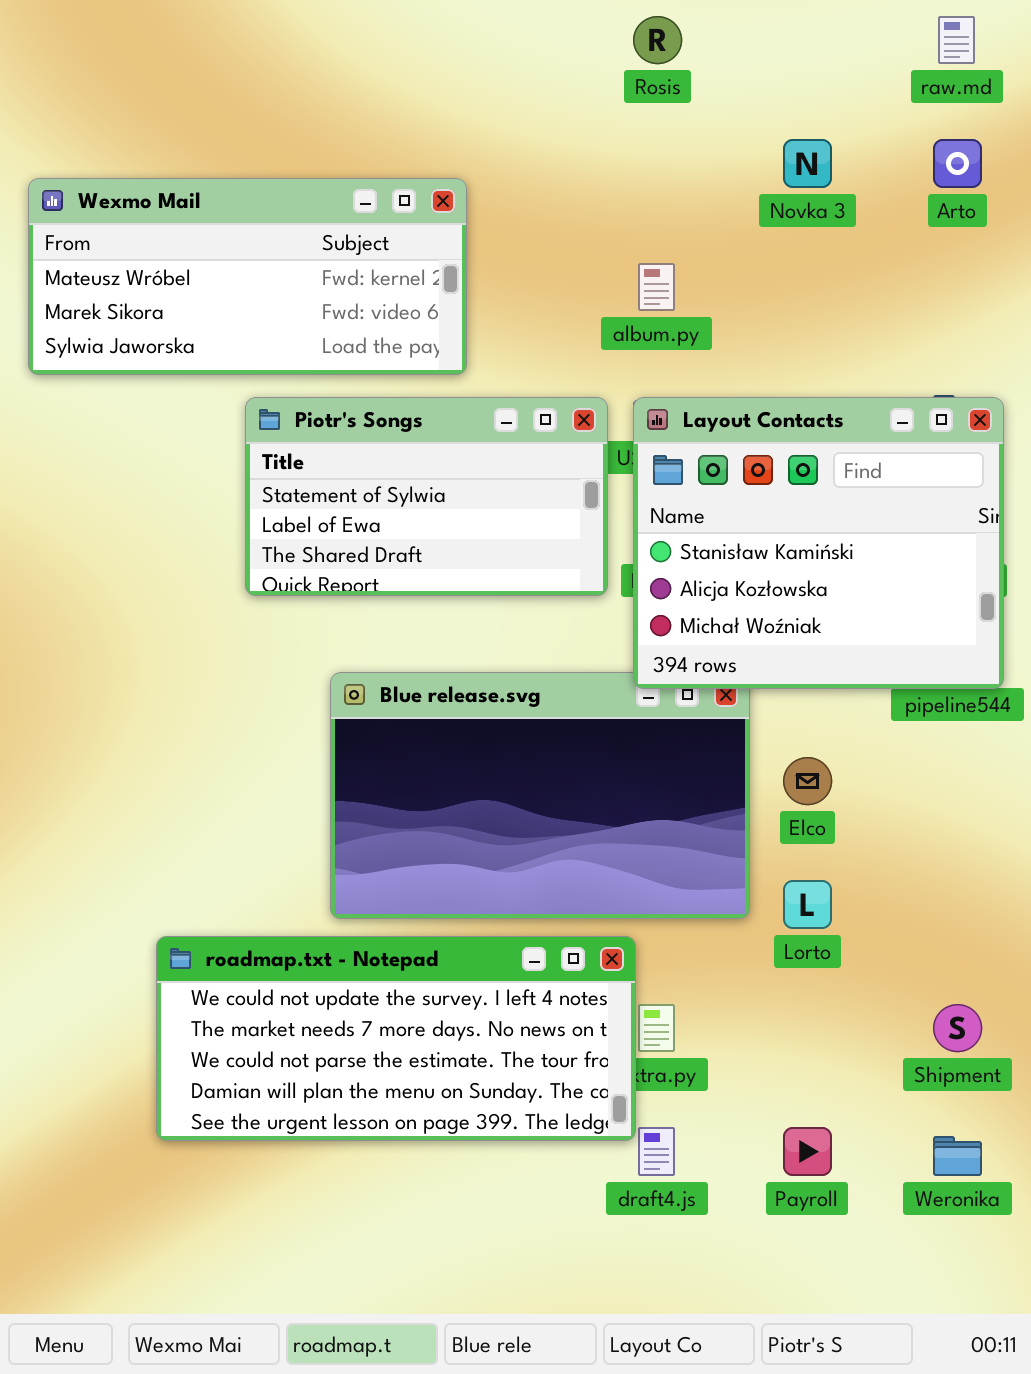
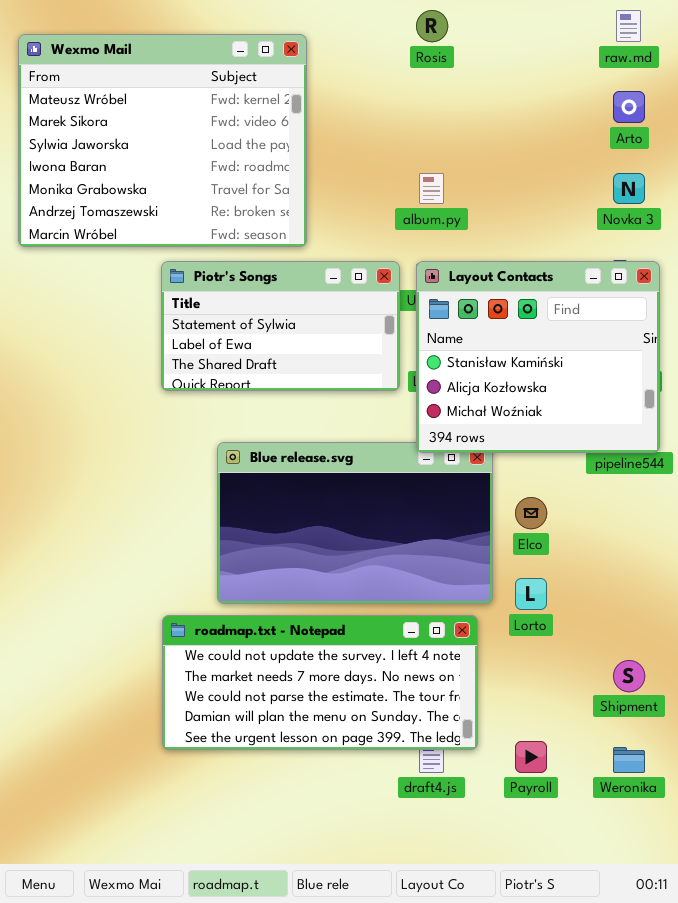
Novka 3: [783,139,832,188] -> [613,173,645,204], moved
Wexmo Mail: [28,178,467,375] -> [18,34,307,247], resized
roadmap.txt - Notepad: [156,936,636,1141] -> [162,615,478,750], moved

